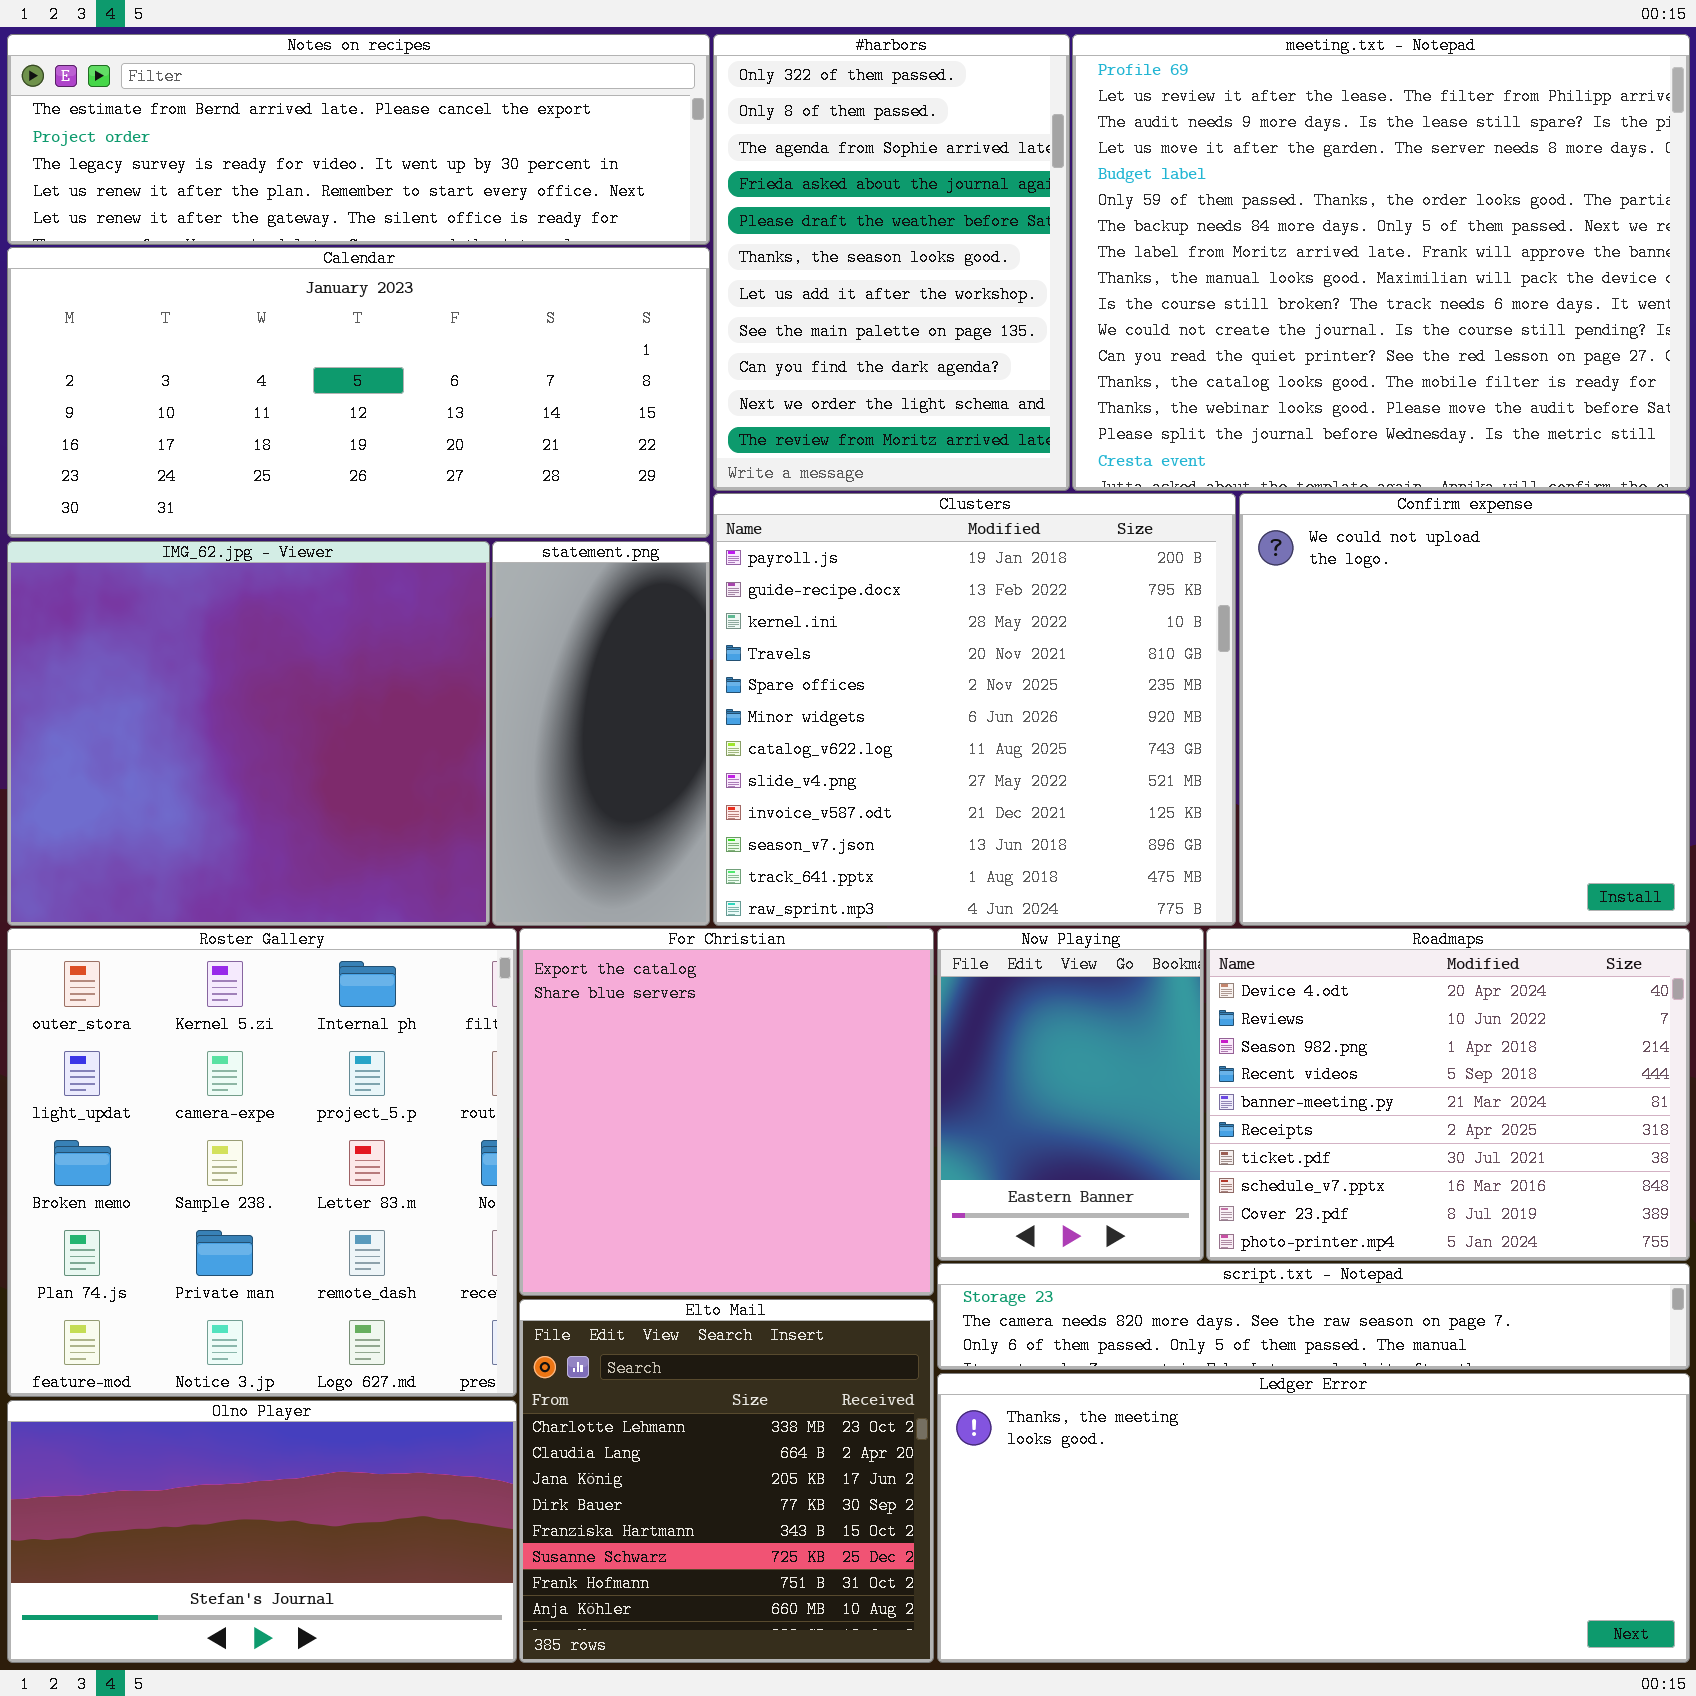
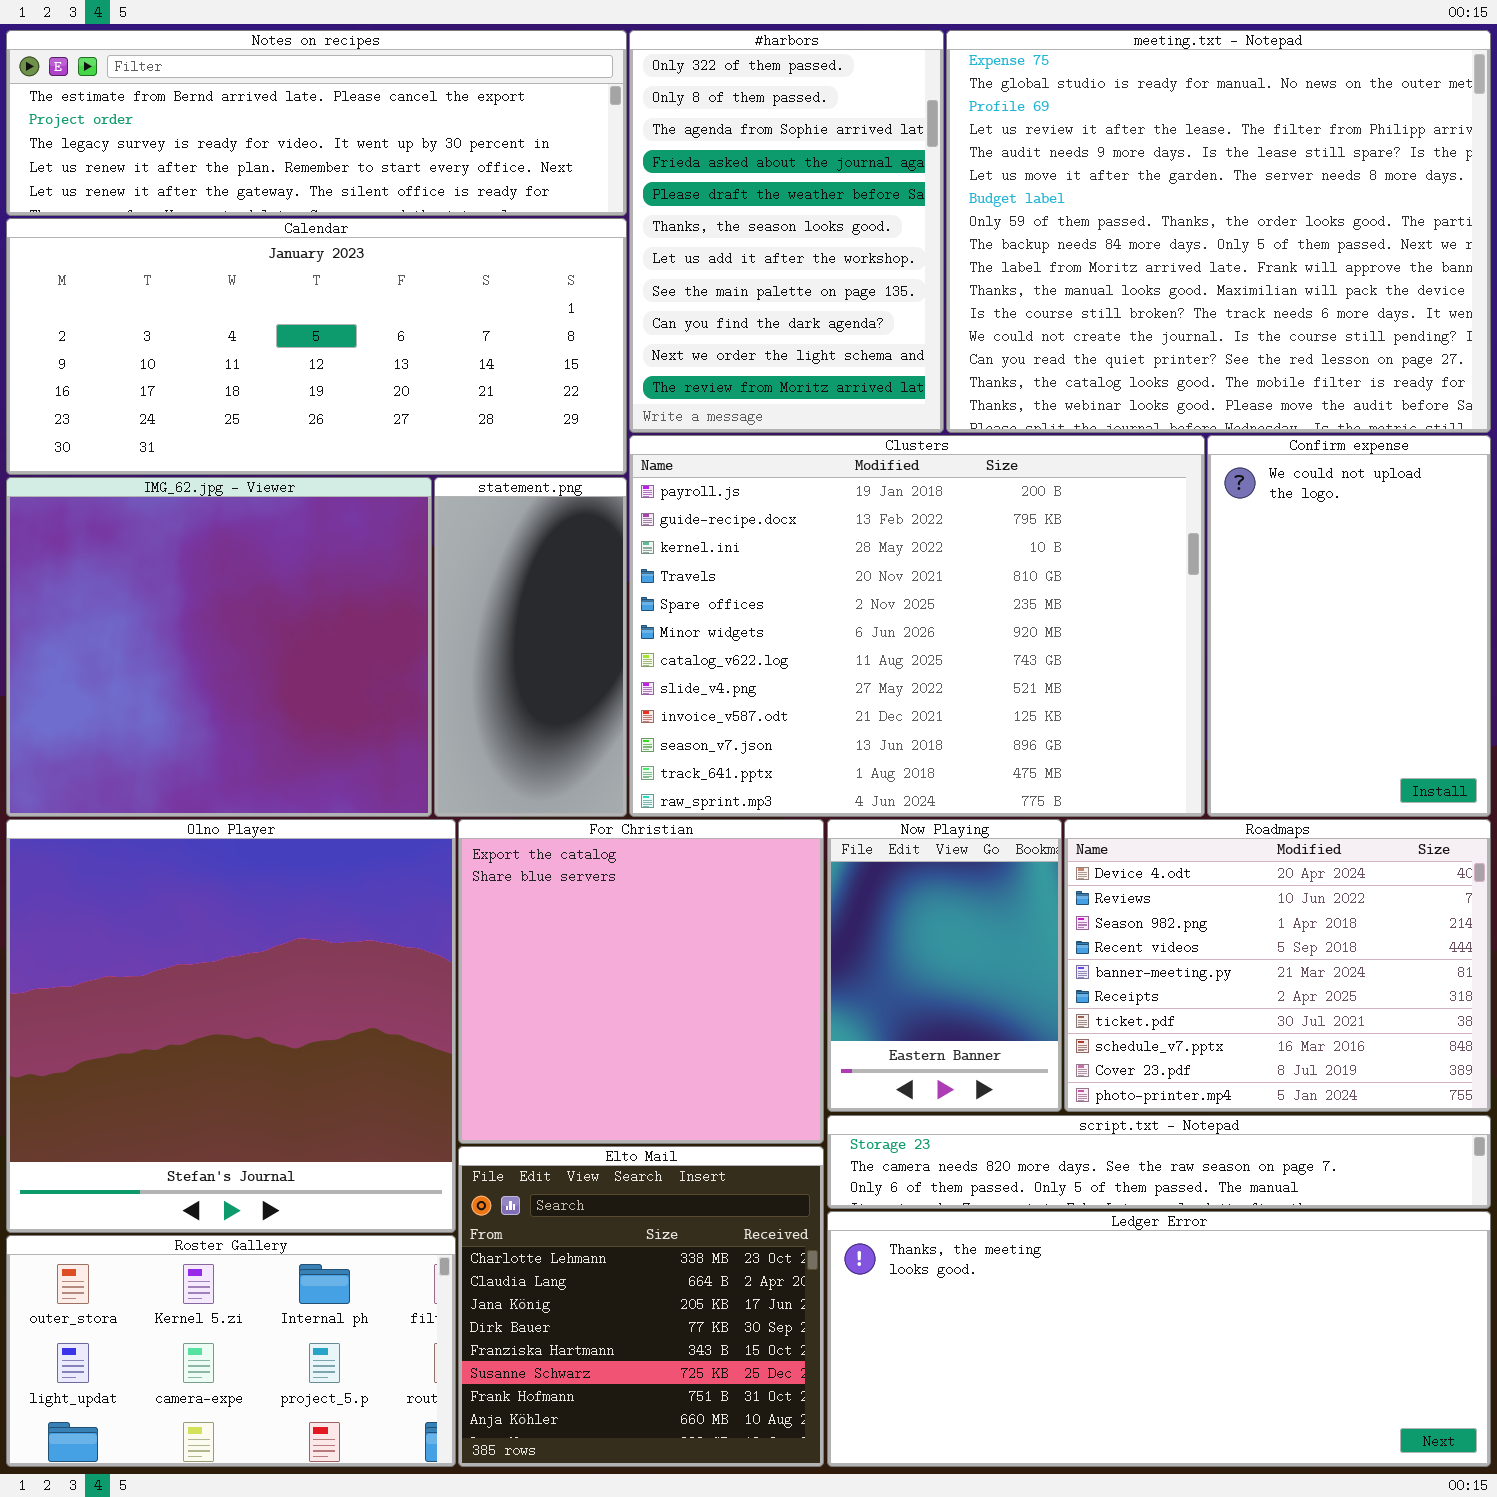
meeting.txt - Notepad: [1072,34,1690,491] -> [946,30,1491,433], scrolled up 2 rows
Clusters: [713,493,1236,926] -> [629,435,1205,817], resized
Confirm expense: [1239,493,1690,926] -> [1207,435,1491,817], resized
Roster Gallery: [7,928,517,1397] -> [6,1235,456,1467], moved, resized
Olno Player: [7,1400,517,1663] -> [6,819,456,1233], moved, resized

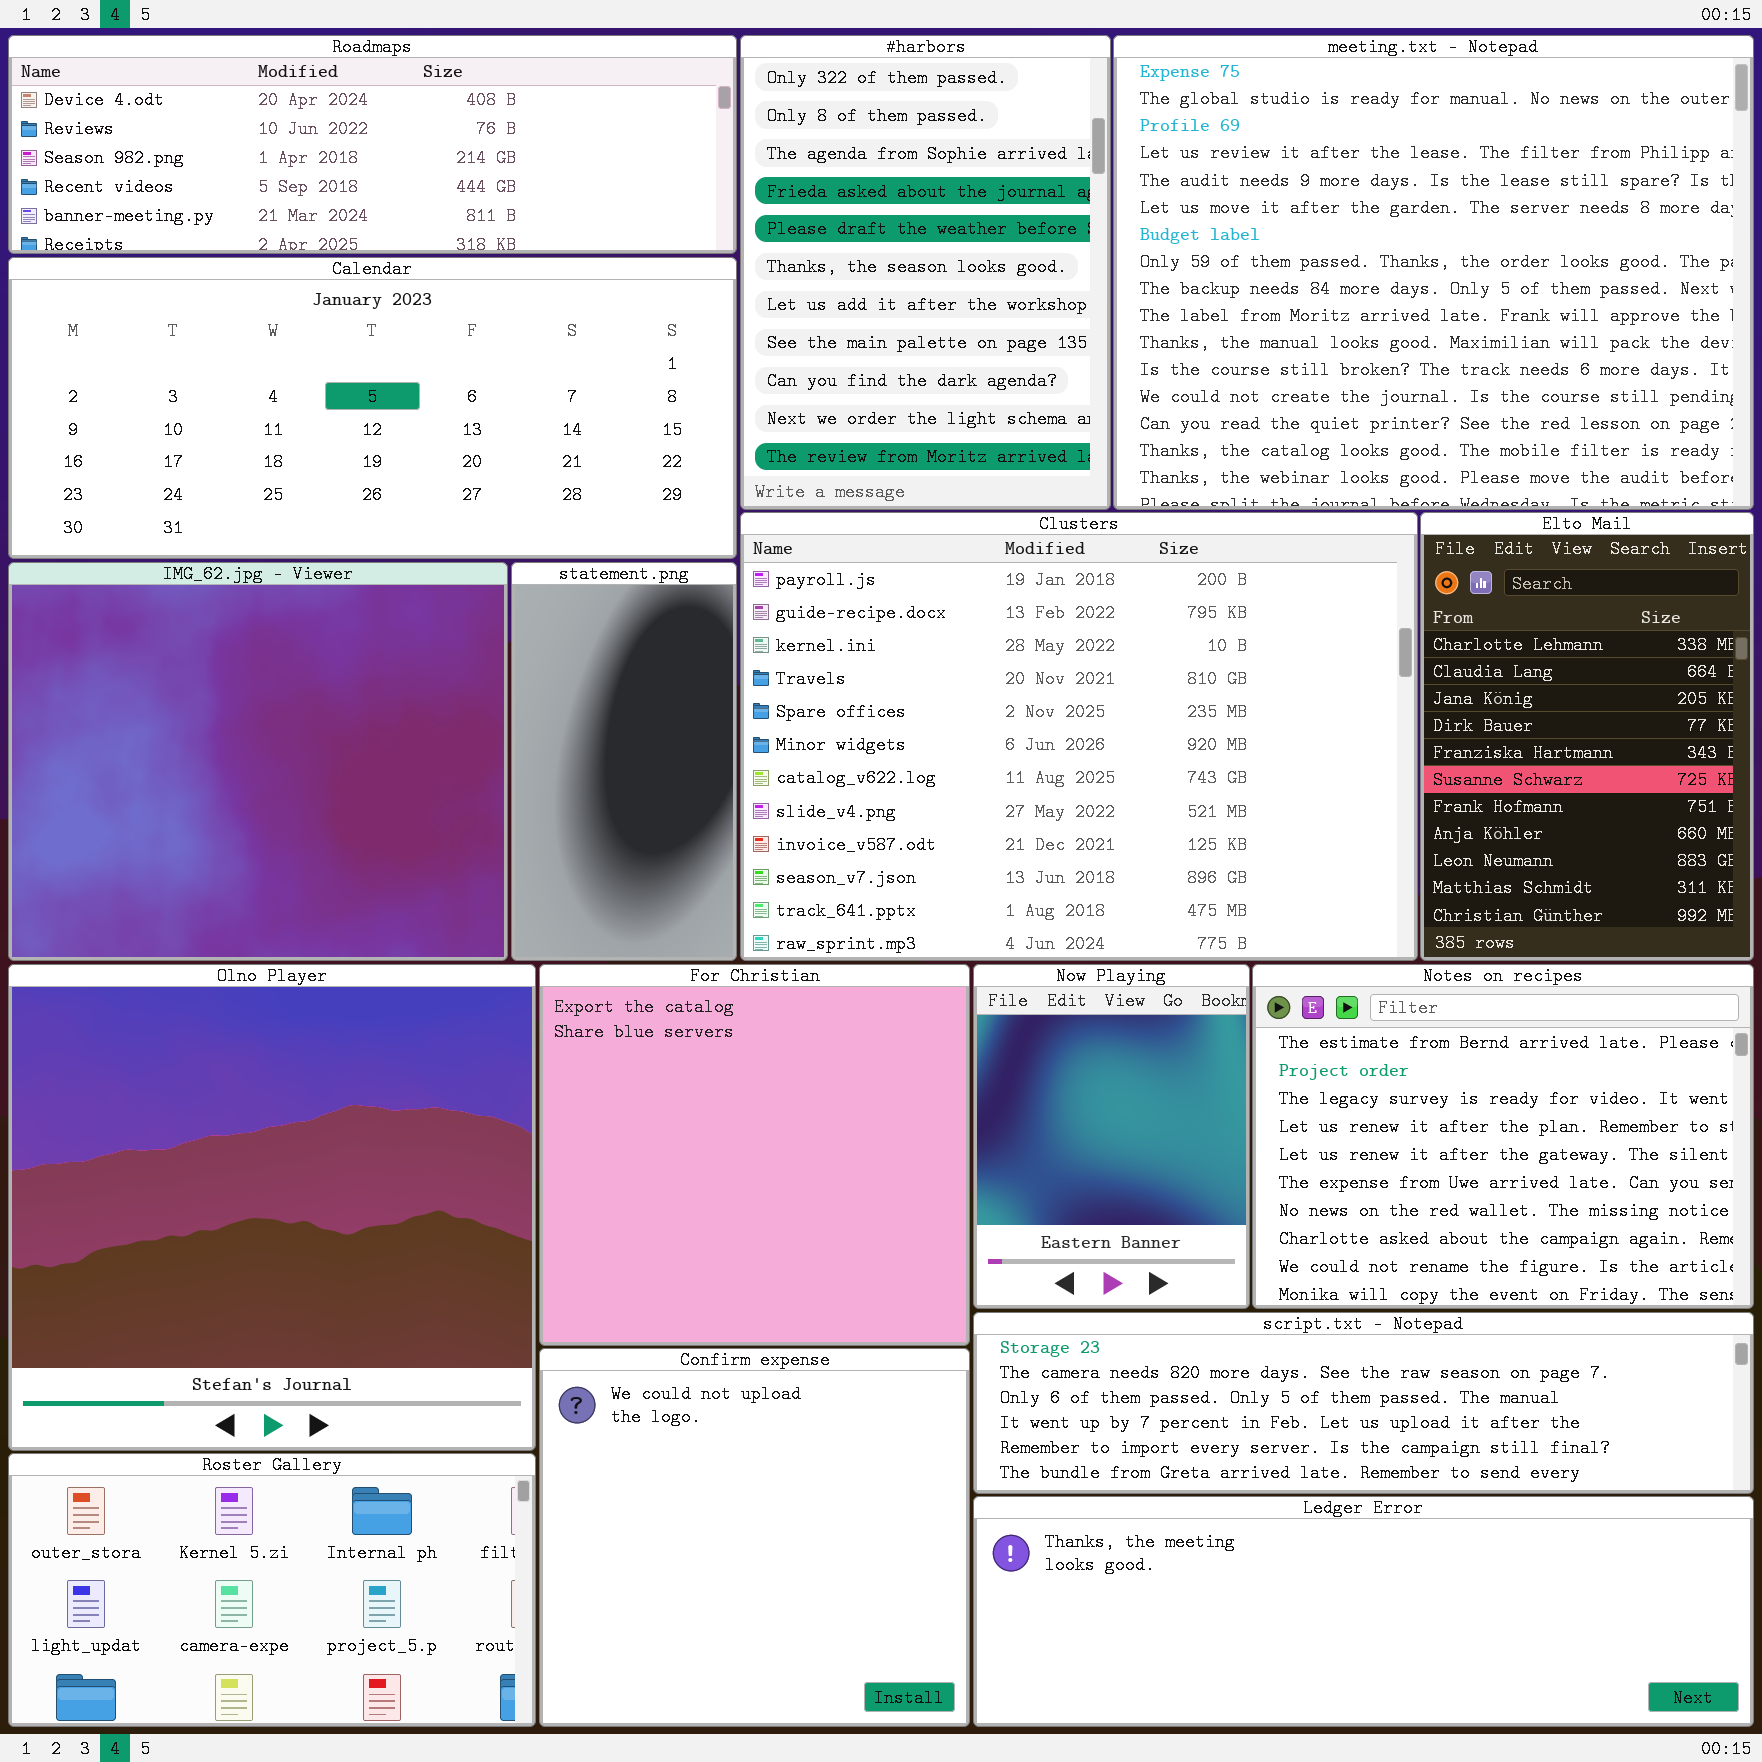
Notes on recipes: [6,30,627,216] -> [1252,964,1754,1309], moved, resized
Confirm expense: [1207,435,1491,817] -> [539,1348,970,1727], moved, resized
Roadmaps: [1064,819,1491,1112] -> [8,35,737,254], moved, resized
script.txt - Notepad: [827,1115,1491,1209] -> [973,1312,1754,1494], resized
Elto Mail: [458,1146,824,1467] -> [1420,512,1754,961], moved, resized
Ledger Error: [827,1211,1491,1467] -> [973,1496,1754,1727], resized

